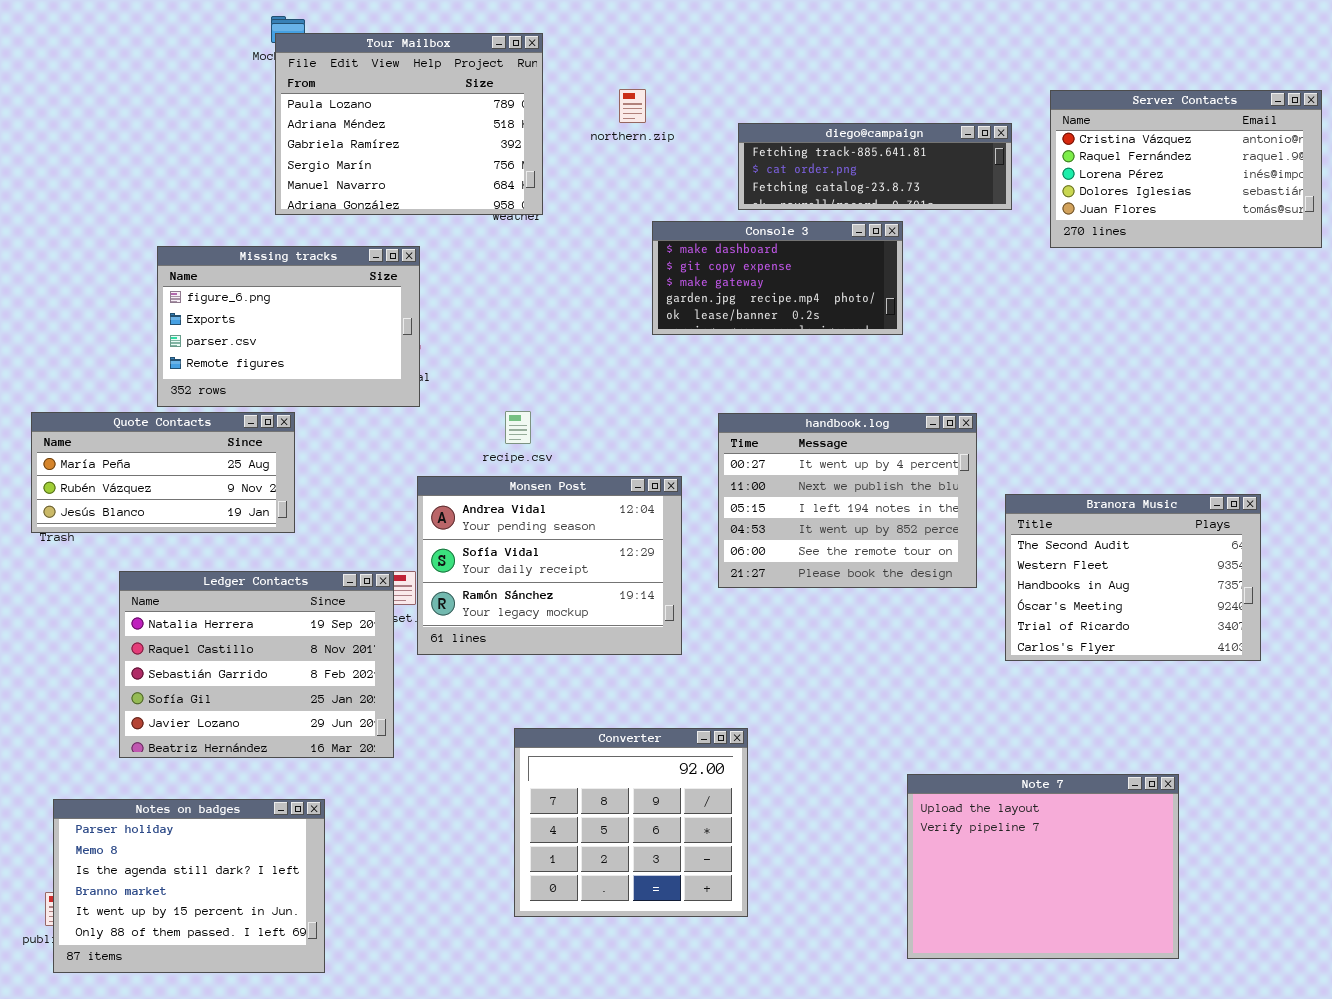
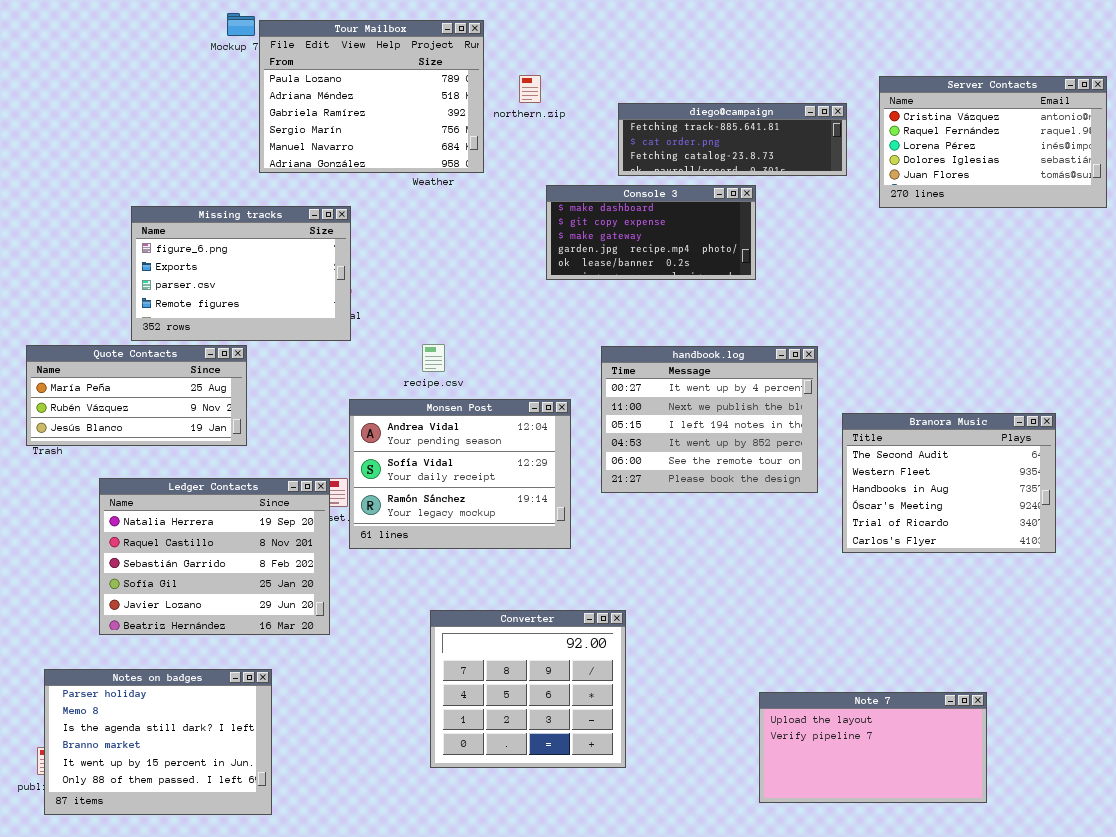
Tour Mailbox: [275,33,543,215] -> [259,20,484,173], moved
Note 7: [907,774,1179,959] -> [759,692,987,803], resized

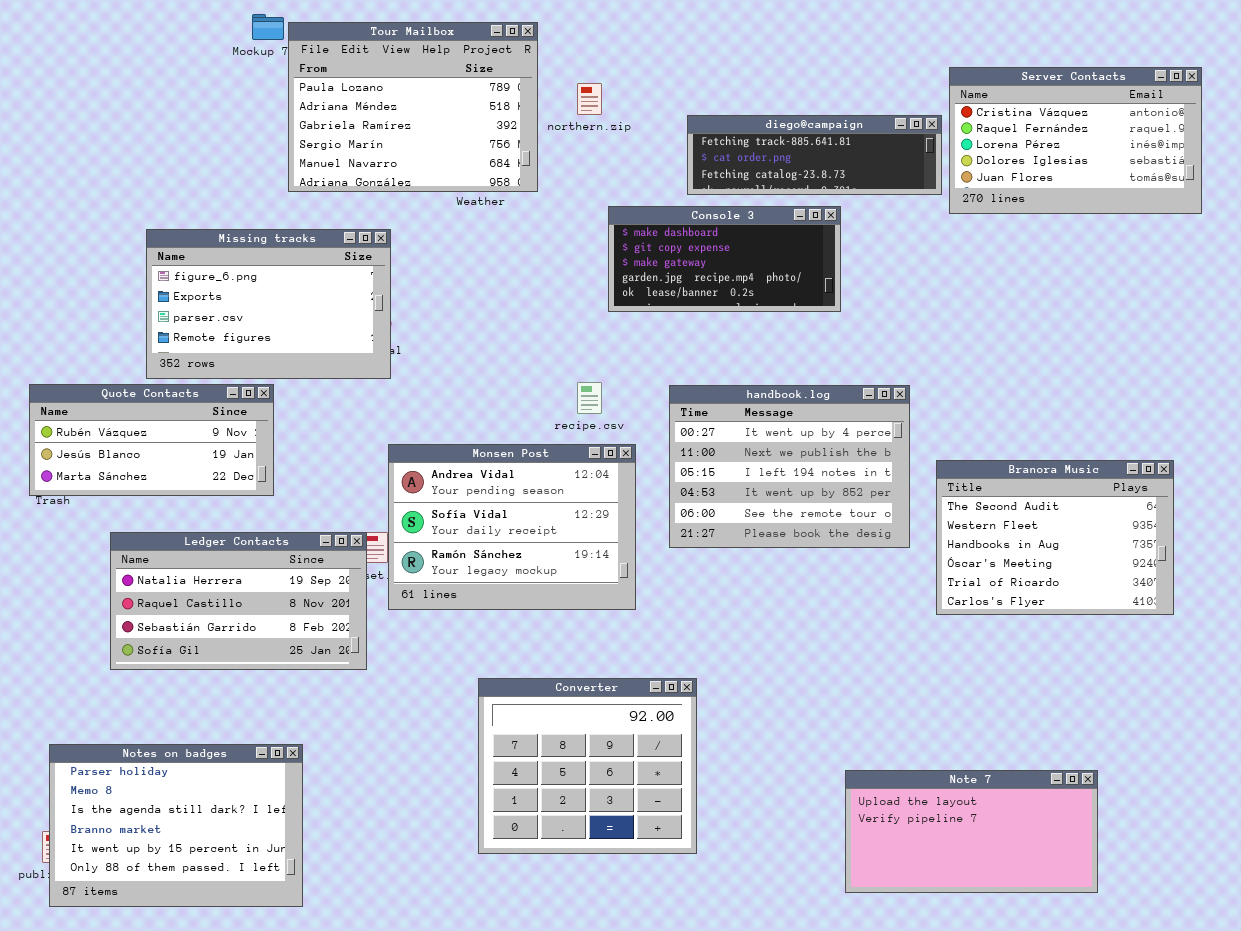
Server Contacts: [879,76,1107,208] -> [949,67,1202,214], moved
recipe.csv: [422,344,445,372] -> [577,382,602,414], moved
Quote Contacts: [26,345,247,446] -> [29,384,274,496], scrolled down 1 row
Ledger Contacts: [99,478,330,635] -> [110,532,367,670], resized

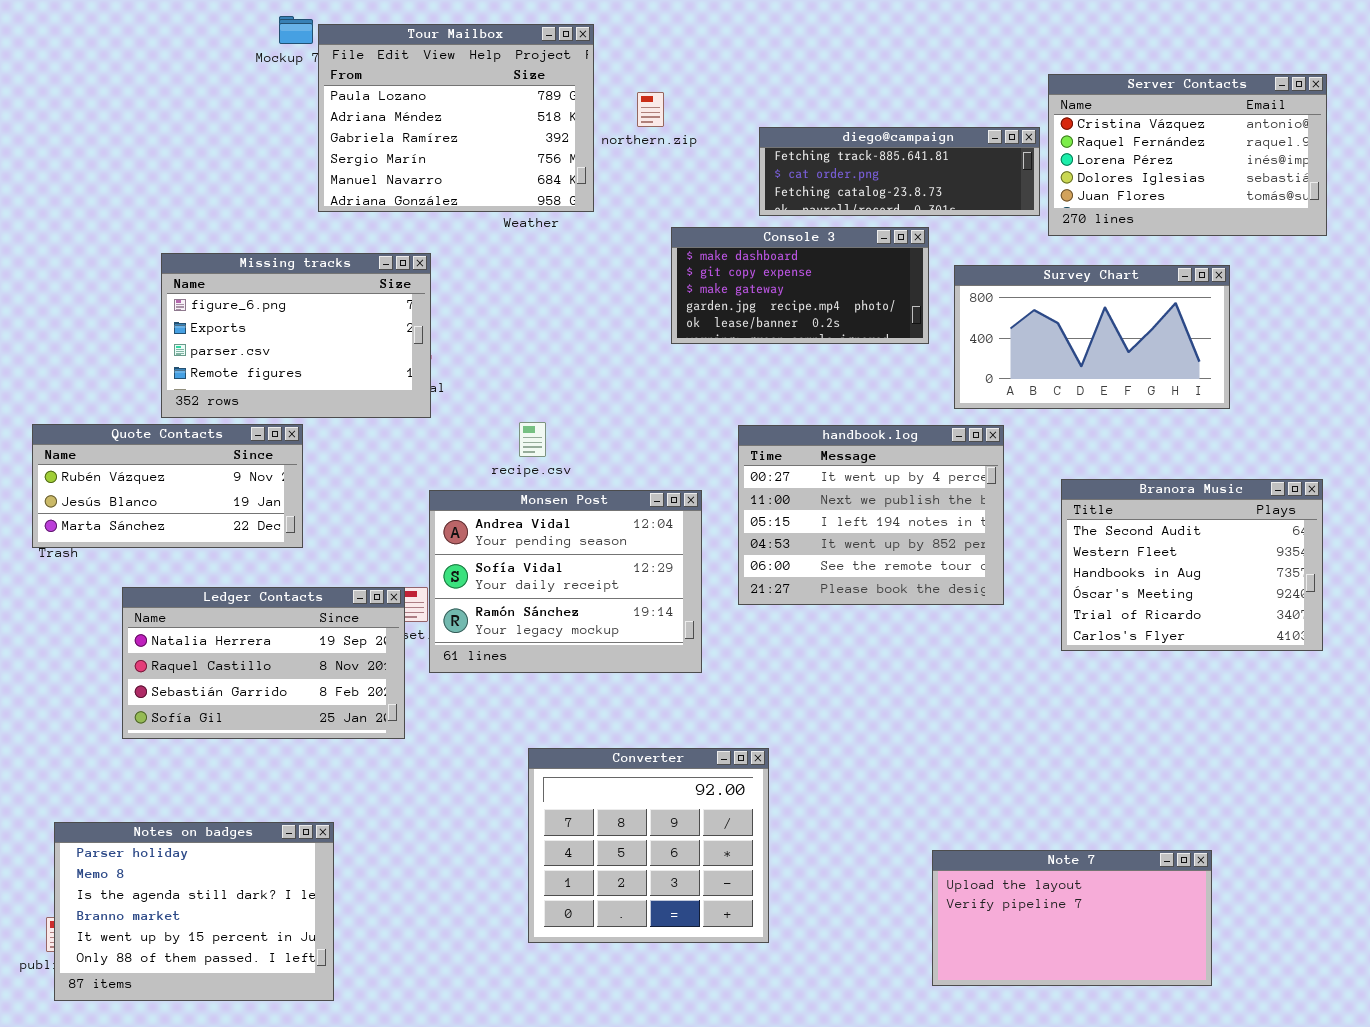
Survey Chart: none -> [954,265,1230,409], opened
recipe.csv: [577,382,602,414] -> [519,422,546,457], moved
Branora Music: [936,460,1174,615] -> [1061,479,1323,651], moved

